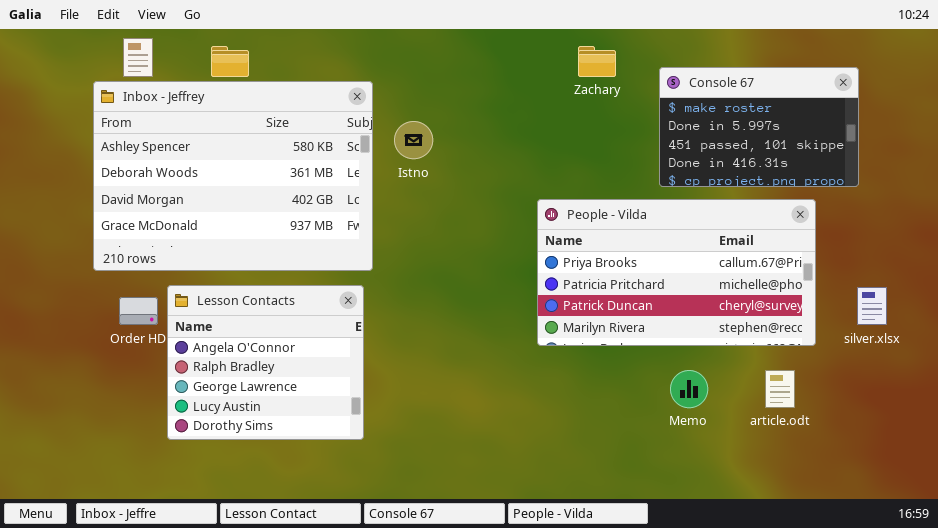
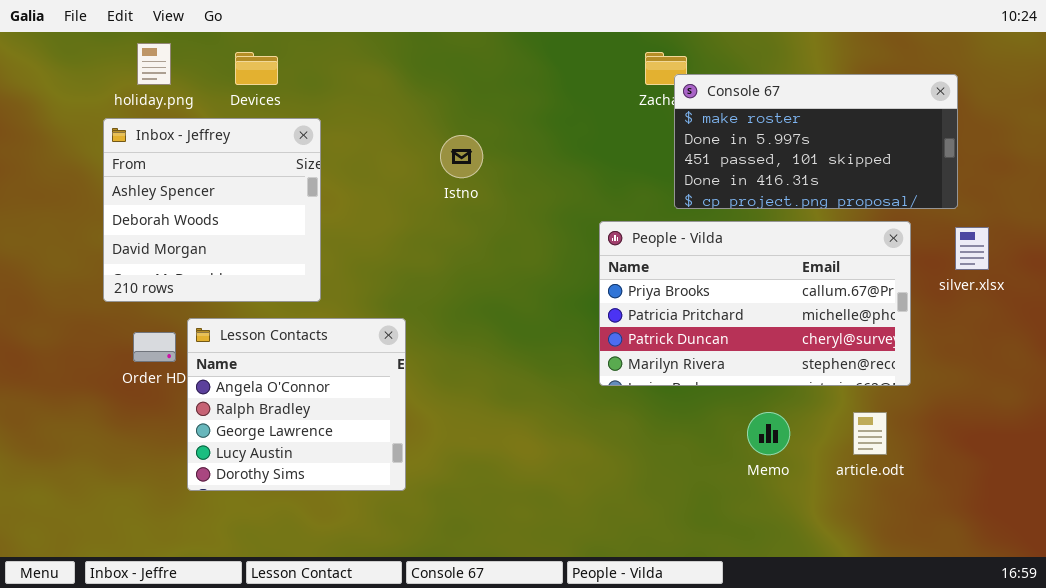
Console 67: [659,67,859,187] -> [674,74,958,209], resized
Inbox - Jeffrey: [93,81,373,271] -> [103,118,321,302], resized
silver.xlsx: [857,287,887,325] -> [955,227,989,270], moved

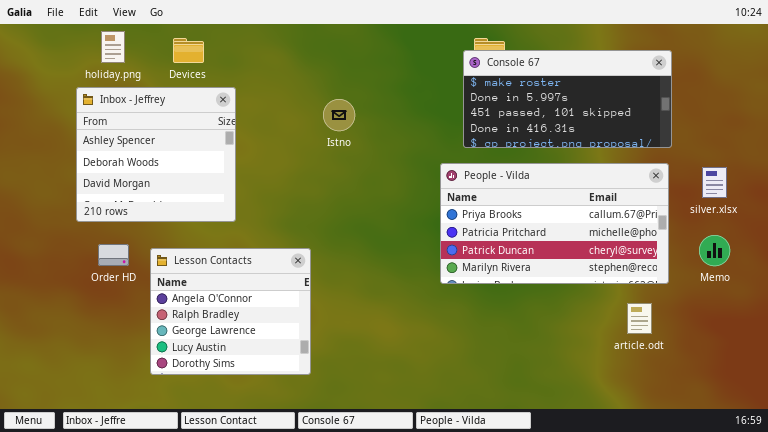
Console 67: [674,74,958,209] -> [463,50,672,148], moved
Lesson Contacts: [187,318,406,491] -> [150,248,311,375], moved
Memo: [747,412,790,455] -> [699,235,730,266], moved

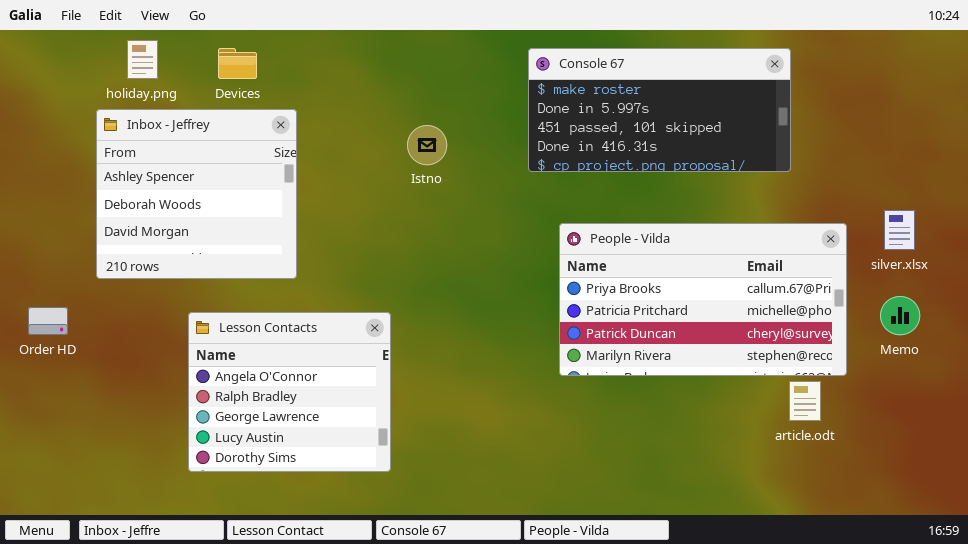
Console 67: [463,50,672,148] -> [528,48,791,172], moved
People - Vilda: [440,163,669,284] -> [559,223,847,376], moved
Order HD: [98,244,129,266] -> [28,307,68,335], moved

